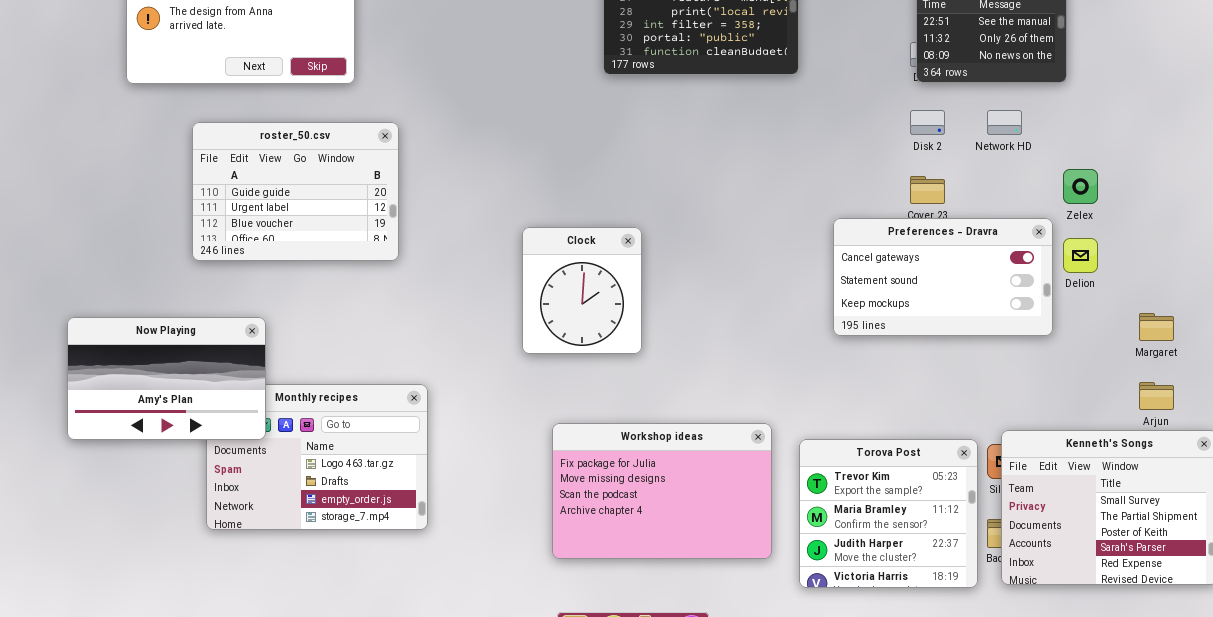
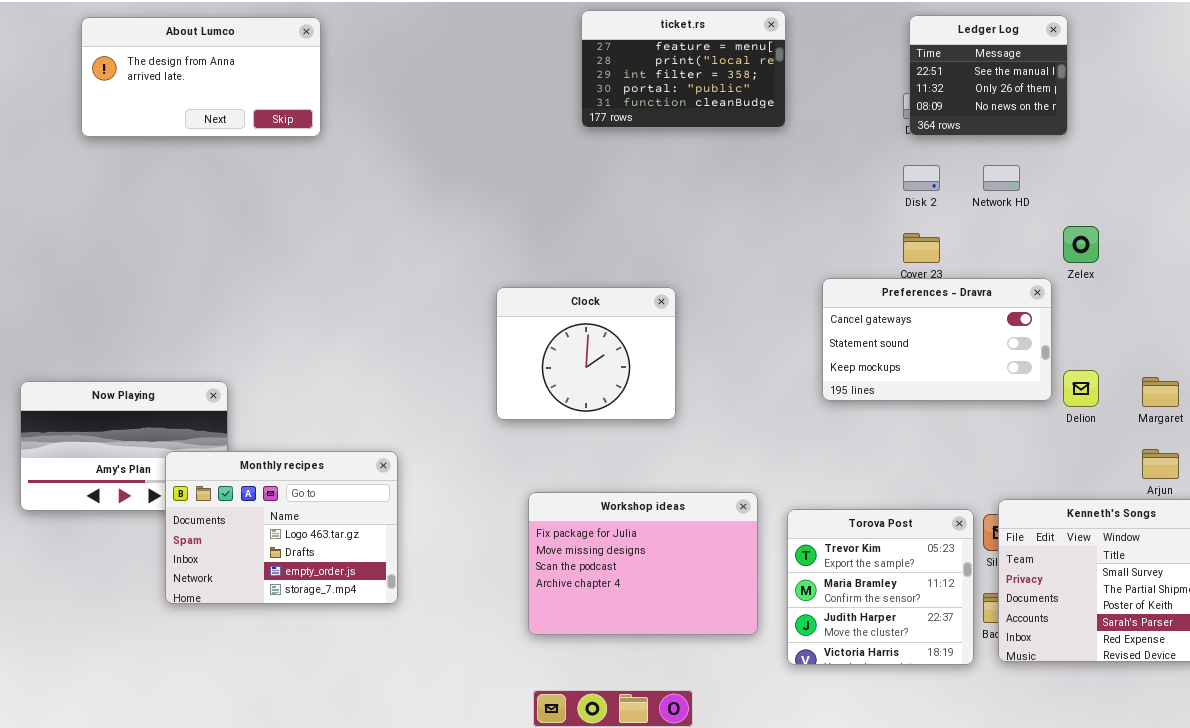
roster_50.csv: [192,122,399,261] -> none, closed
Clock: [522,227,642,354] -> [496,287,676,420], resized
Delion: [1063,238,1098,273] -> [1063,370,1099,407], moved
Monthly recipes: [206,384,428,530] -> [165,451,398,604], raised

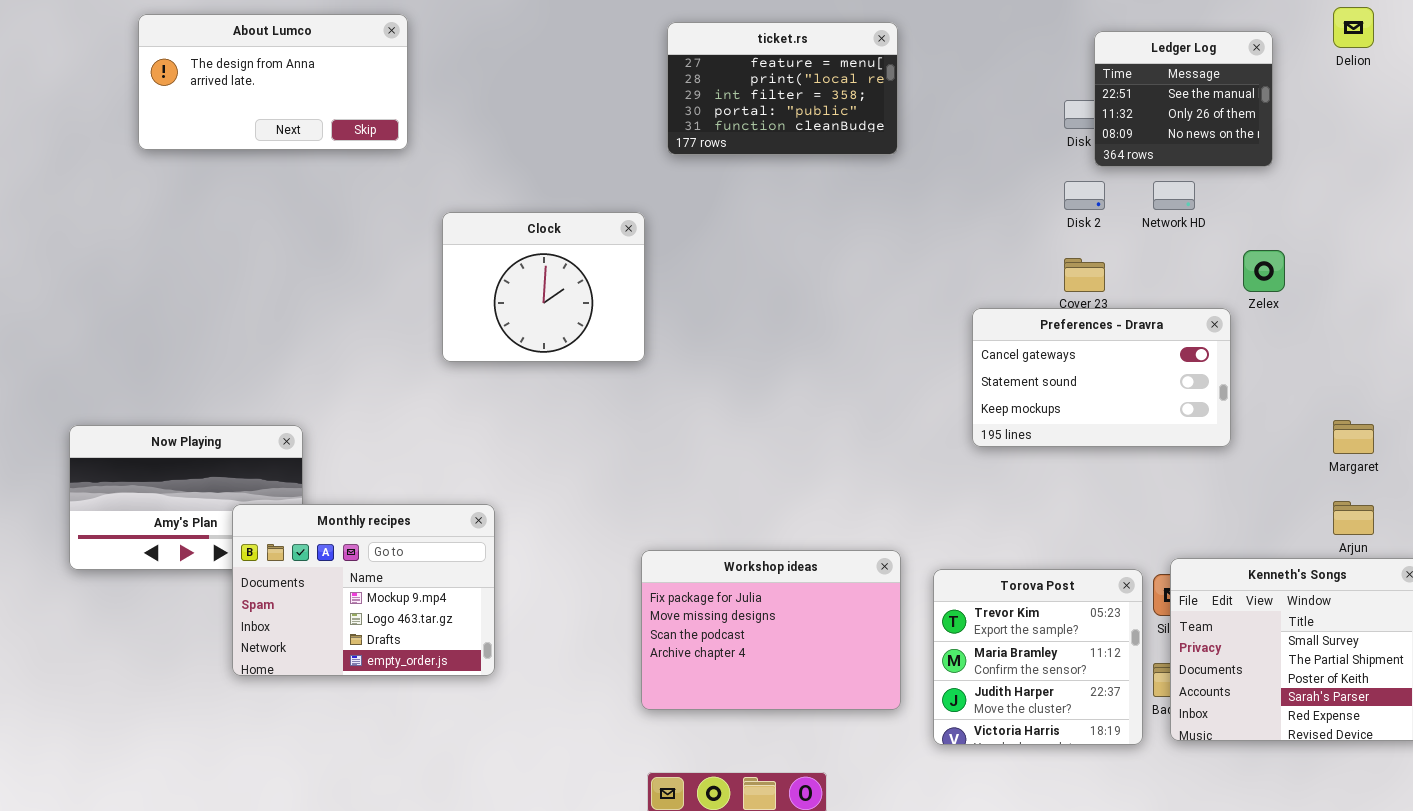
ticket.rs: [581,10,786,128] -> [667,22,898,155], moved
Ledger Log: [909,15,1068,136] -> [1094,31,1273,167], moved
Clock: [496,287,676,420] -> [442,212,645,362], moved
Delion: [1063,370,1099,407] -> [1333,7,1374,48], moved
Monthly recipes: [165,451,398,604] -> [232,504,495,676], scrolled up 1 row

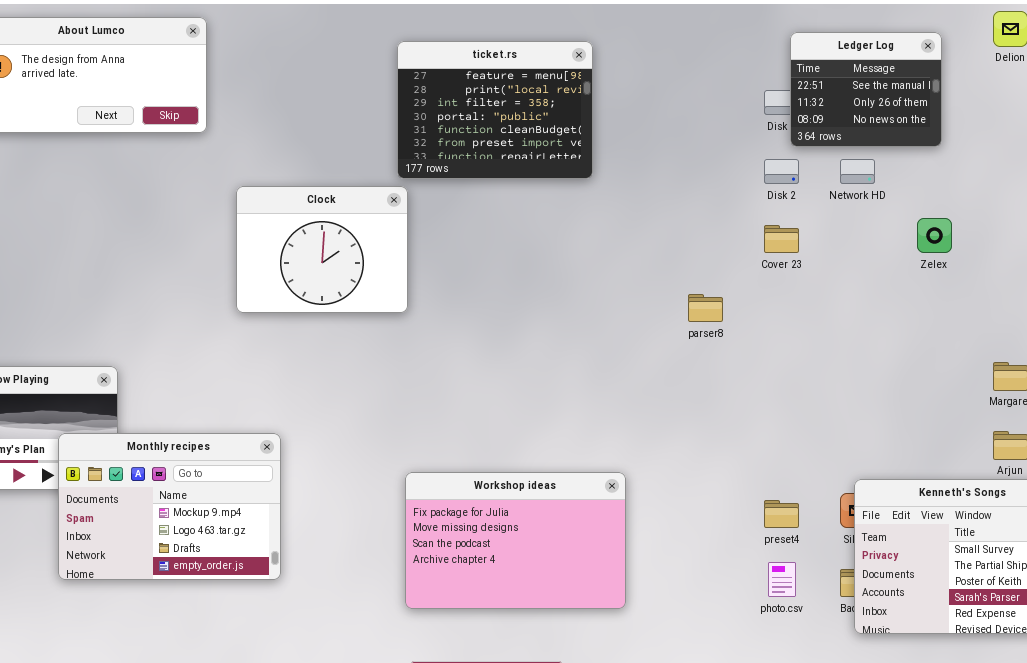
ticket.rs: [667,22,898,155] -> [397,41,593,179], moved, resized
Preferences - Dravra: [972,308,1231,447] -> none, closed
Torova Post: [933,569,1143,745] -> none, closed

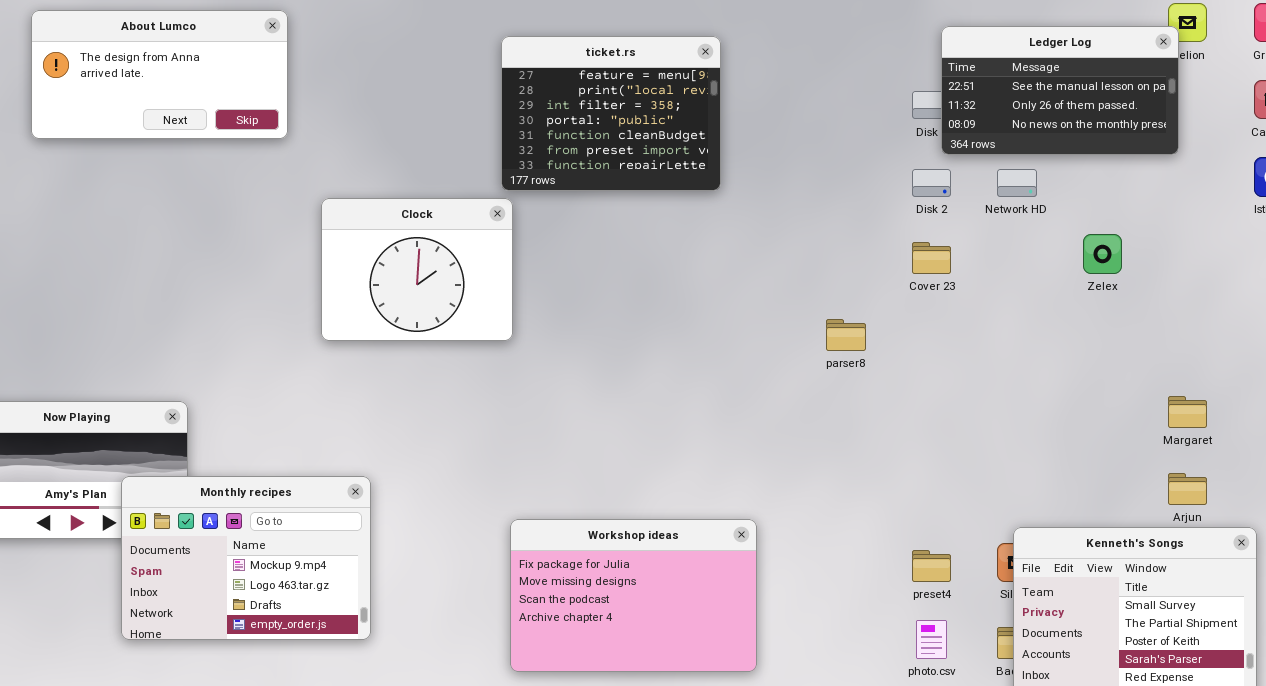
Ledger Log: [790,32,942,147] -> [941,26,1179,155], resized

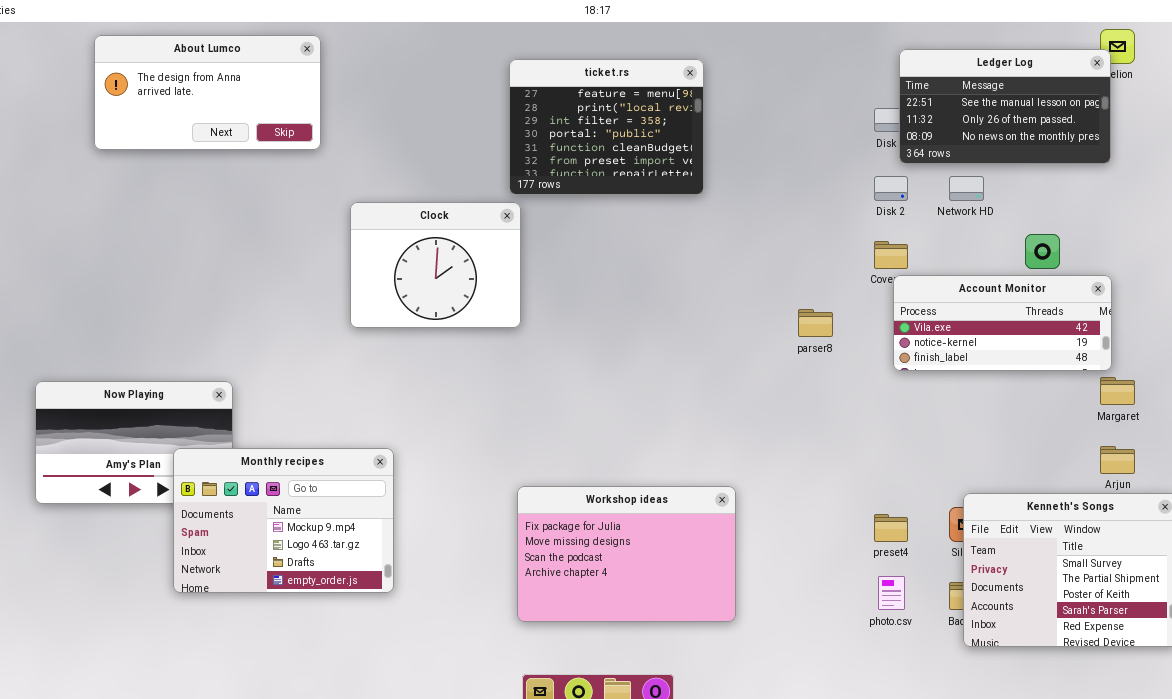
Account Monitor: none -> [893,275,1112,371], opened

